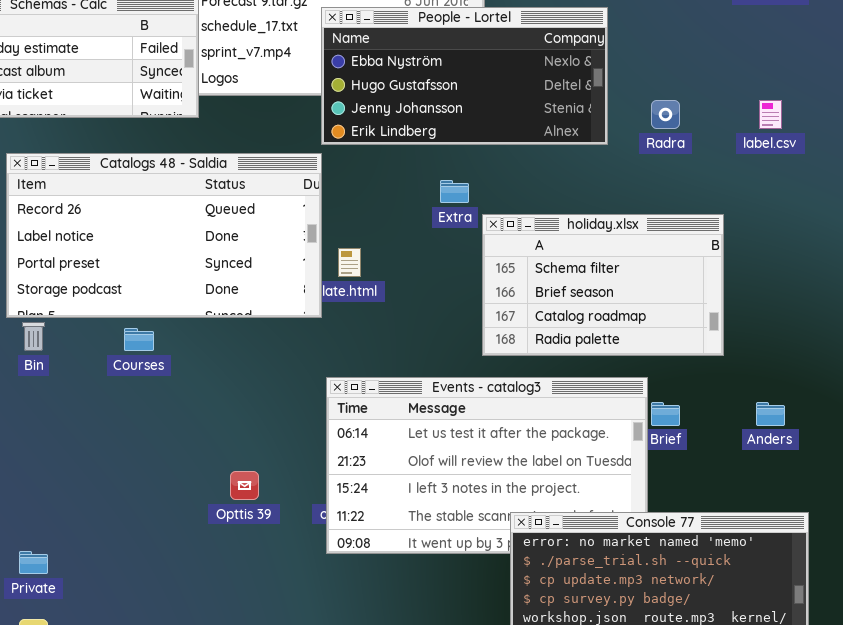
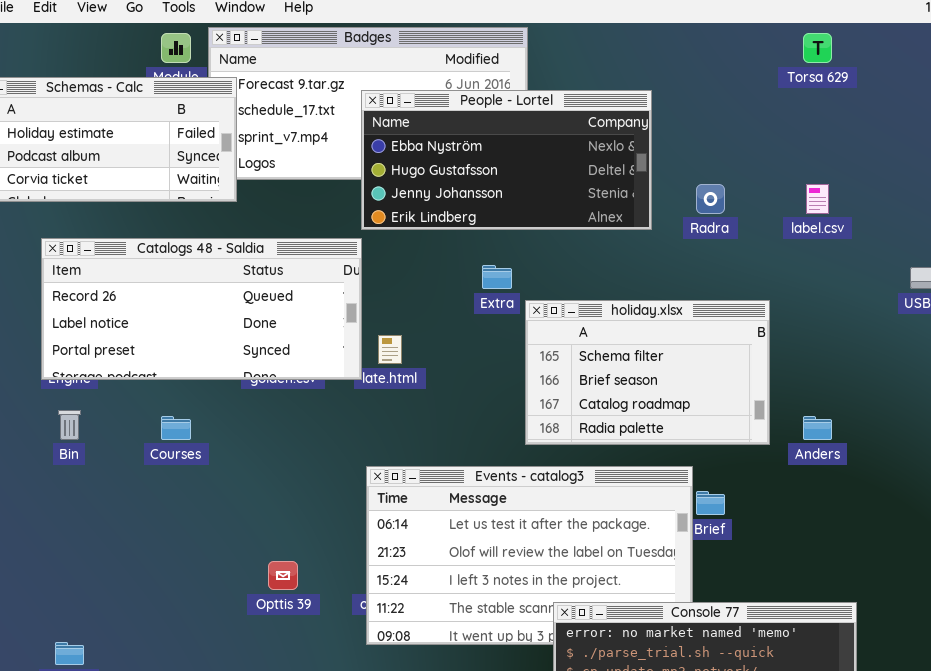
Catalogs 48 - Saldia: [6,153,322,318] -> [41,238,362,380], resized
Anders: [756,402,785,426] -> [803,416,832,440], moved

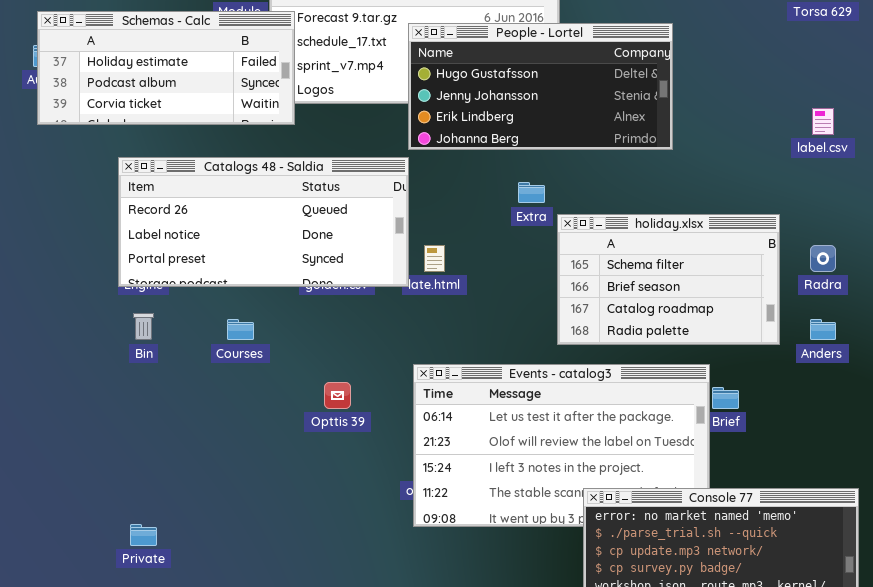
People - Lortel: [361,90,652,230] -> [408,23,673,150], scrolled down 1 row
Radra: [696,184,725,214] -> [810,245,836,272], moved
Opttis 39: [268,561,298,590] -> [324,382,351,409], moved

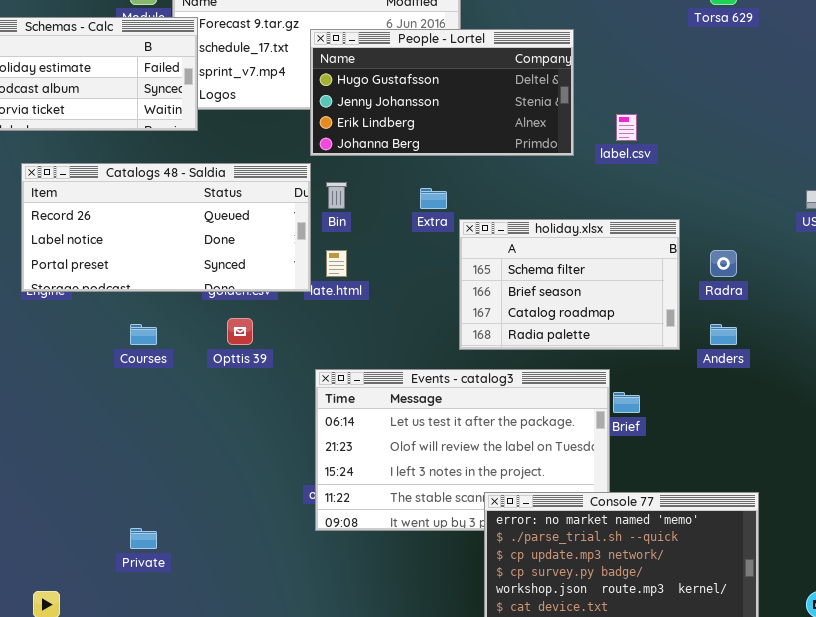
label.csv: [812,108,834,135] -> [616,114,637,141], moved
Bin: [133,313,154,340] -> [326,182,347,209], moved
Opttis 39: [324,382,351,409] -> [227,318,253,345], moved
Private: [130,524,157,546] -> [130,528,157,549], moved

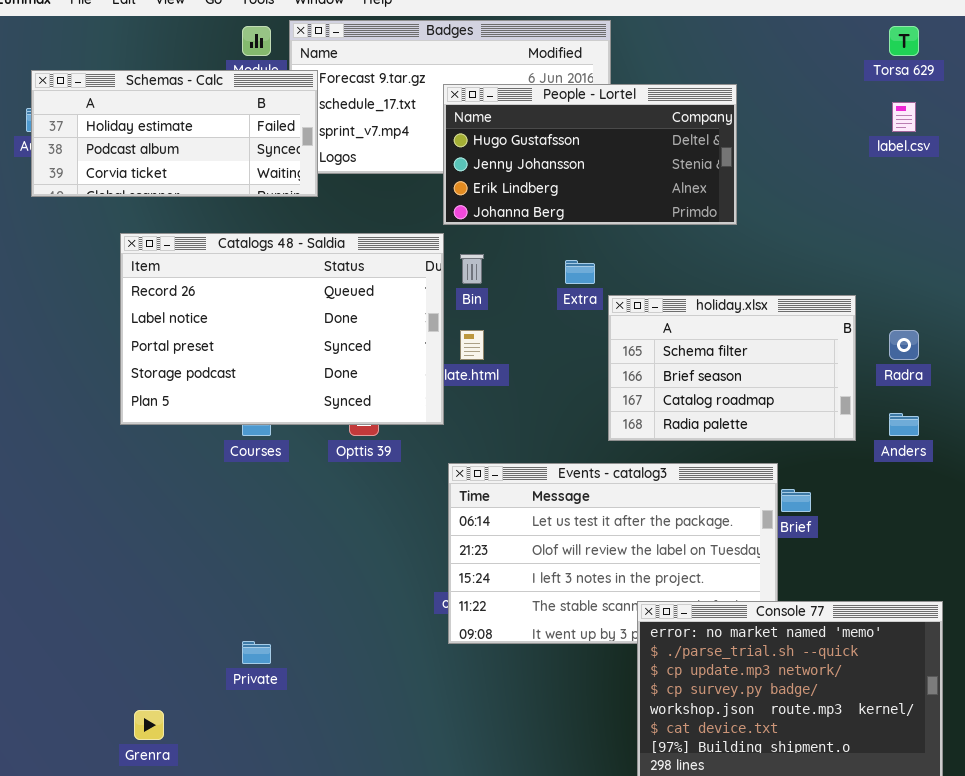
label.csv: [616,114,637,141] -> [892,102,916,132], moved
Catalogs 48 - Saldia: [21,163,311,292] -> [120,233,444,425], resized

